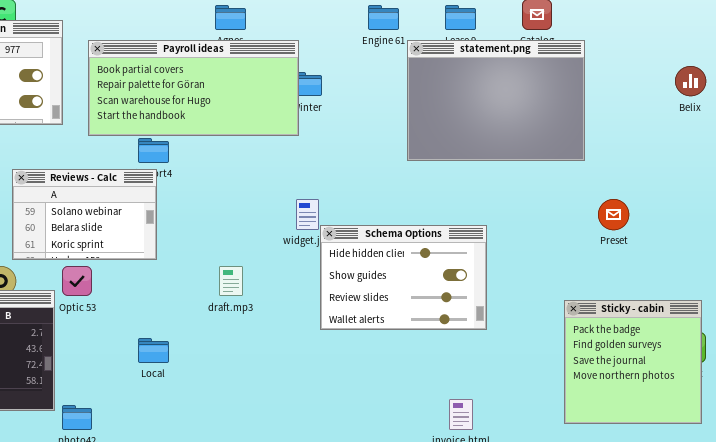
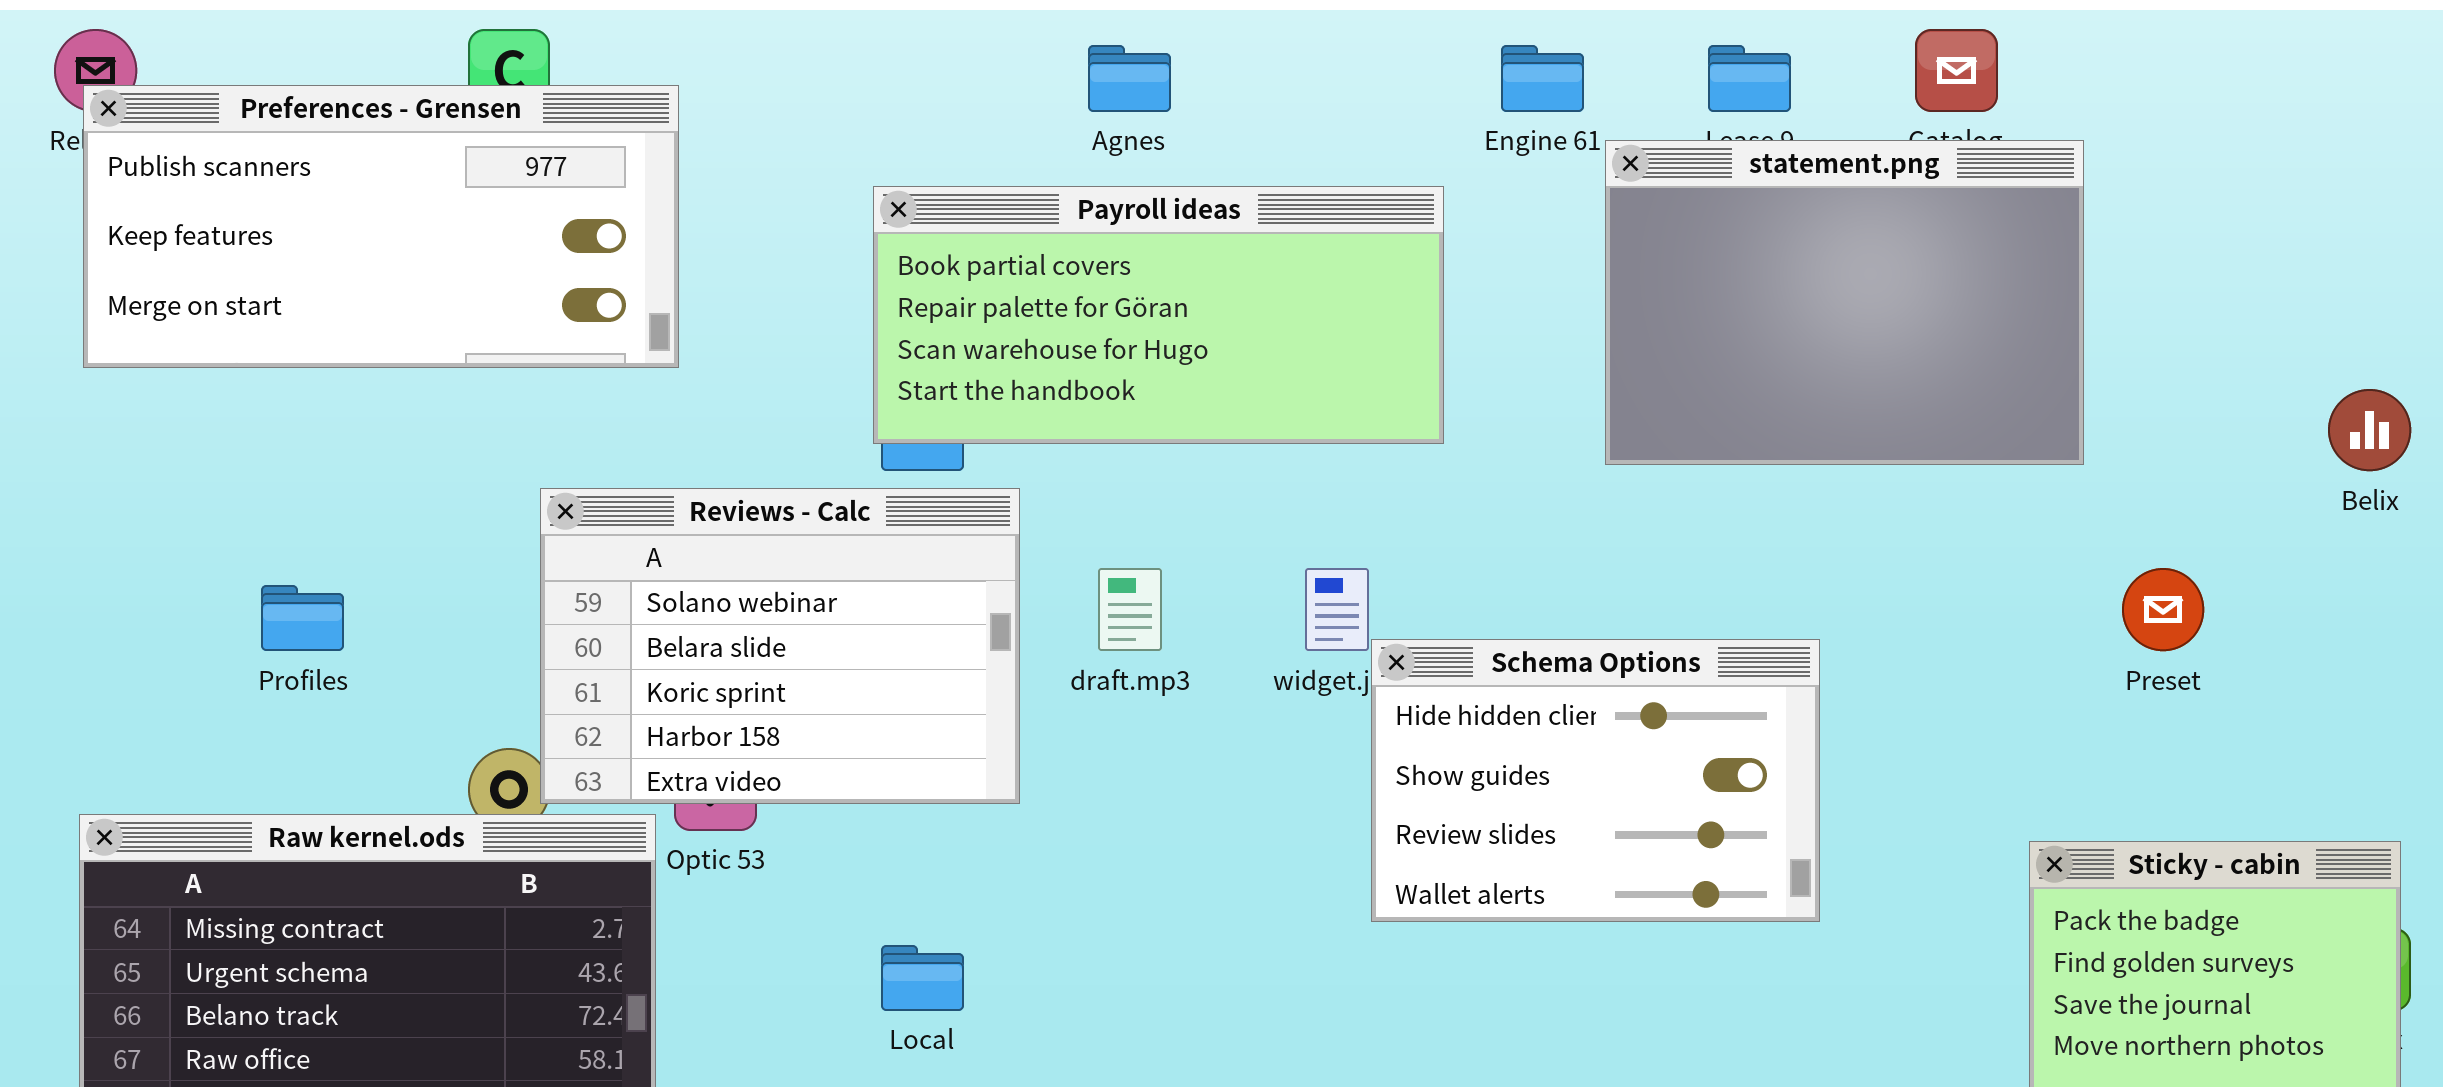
Payroll ideas: [88,40,299,136] -> [873,186,1444,444], moved
Belix: [675,66,706,96] -> [2328,389,2411,471], moved
Reviews - Calc: [12,169,157,260] -> [540,488,1020,804], resized
draft.mp3: [219,266,243,296] -> [1098,568,1162,651], moved

